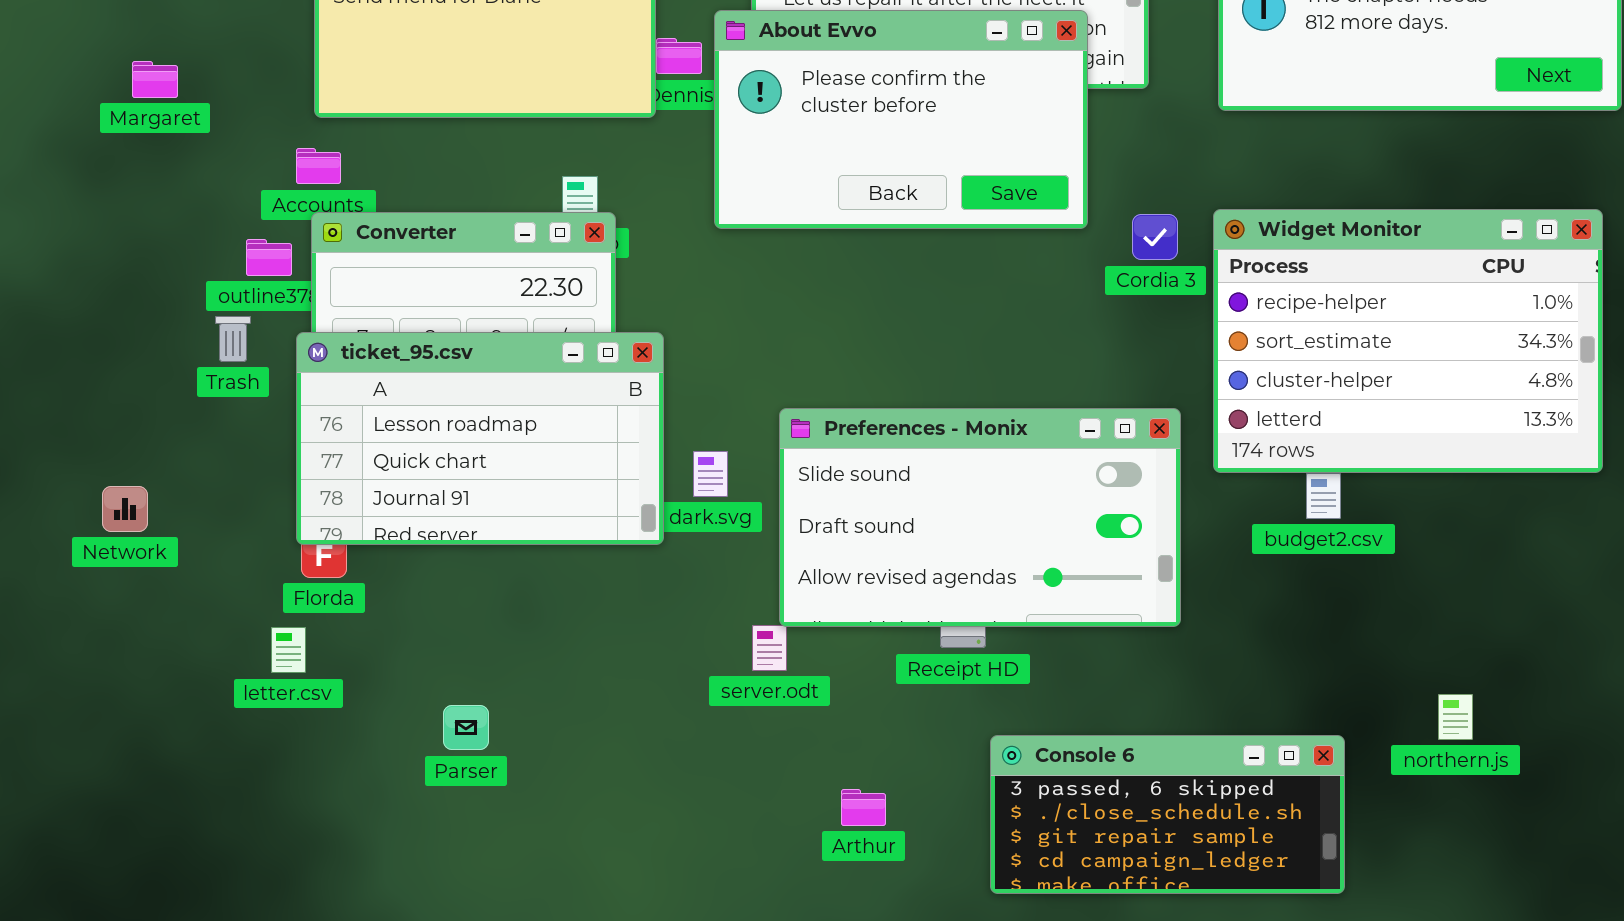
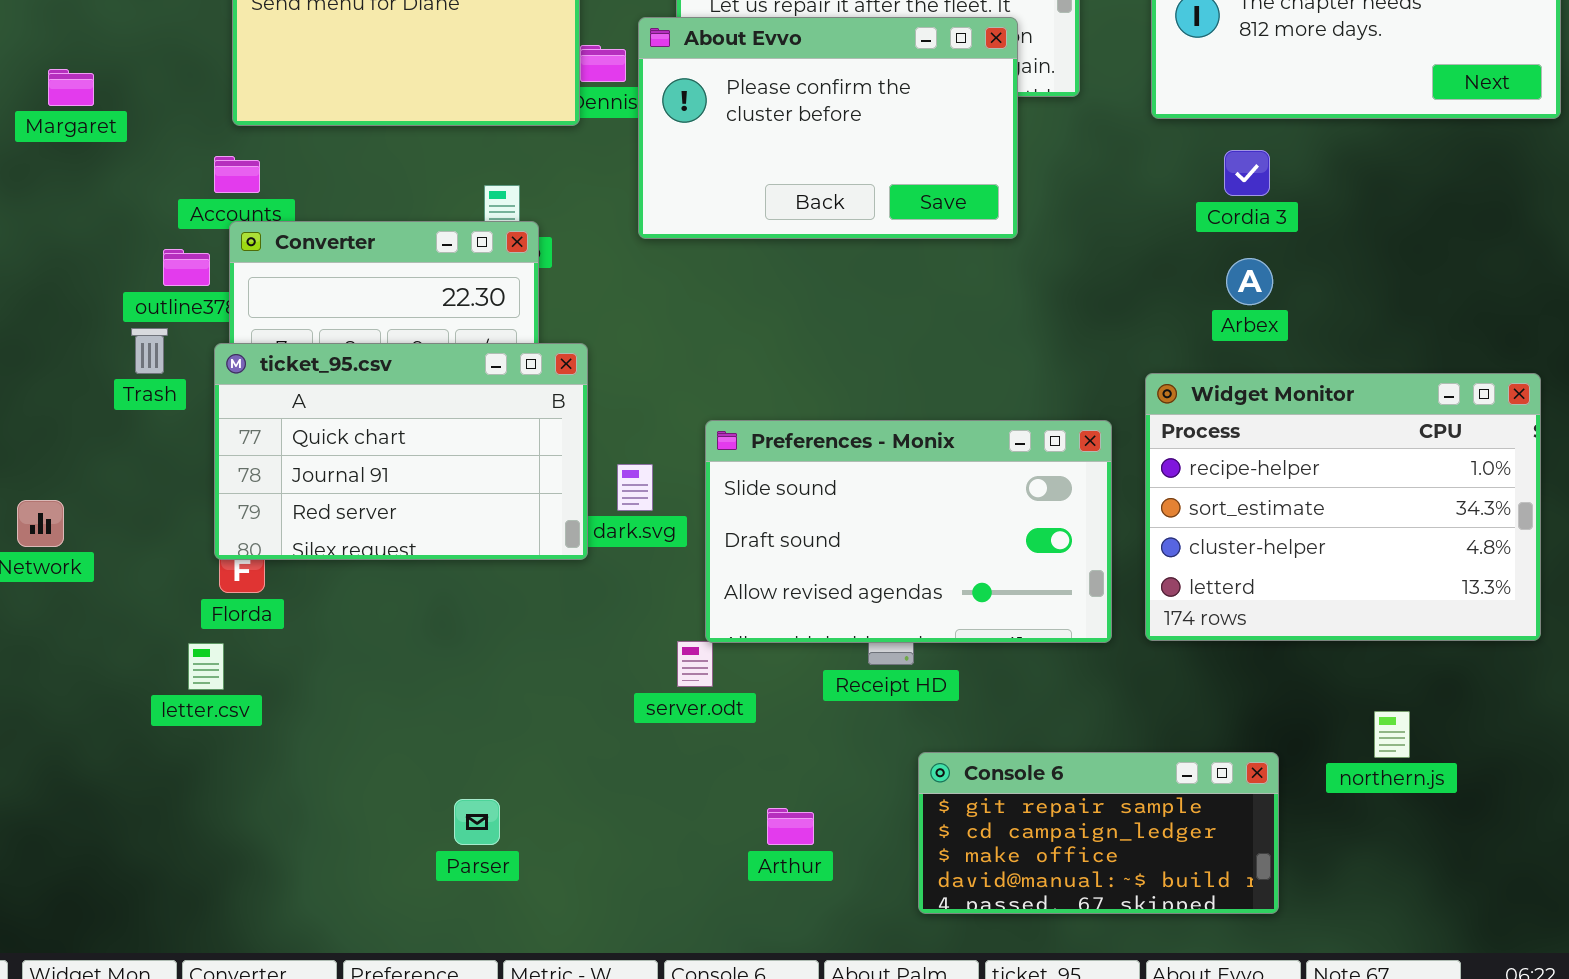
Widget Monitor: [1213,209,1603,473] -> [1145,373,1541,641], moved
Cordia 3: [1132,214,1178,260] -> [1224,150,1270,196], moved
ticket_95.csv: [296,332,664,545] -> [214,343,588,560], scrolled down 1 row
Parser: [443,705,489,750] -> [454,799,500,845], moved
Console 6: [990,735,1345,894] -> [918,752,1279,914], scrolled down 2 rows

